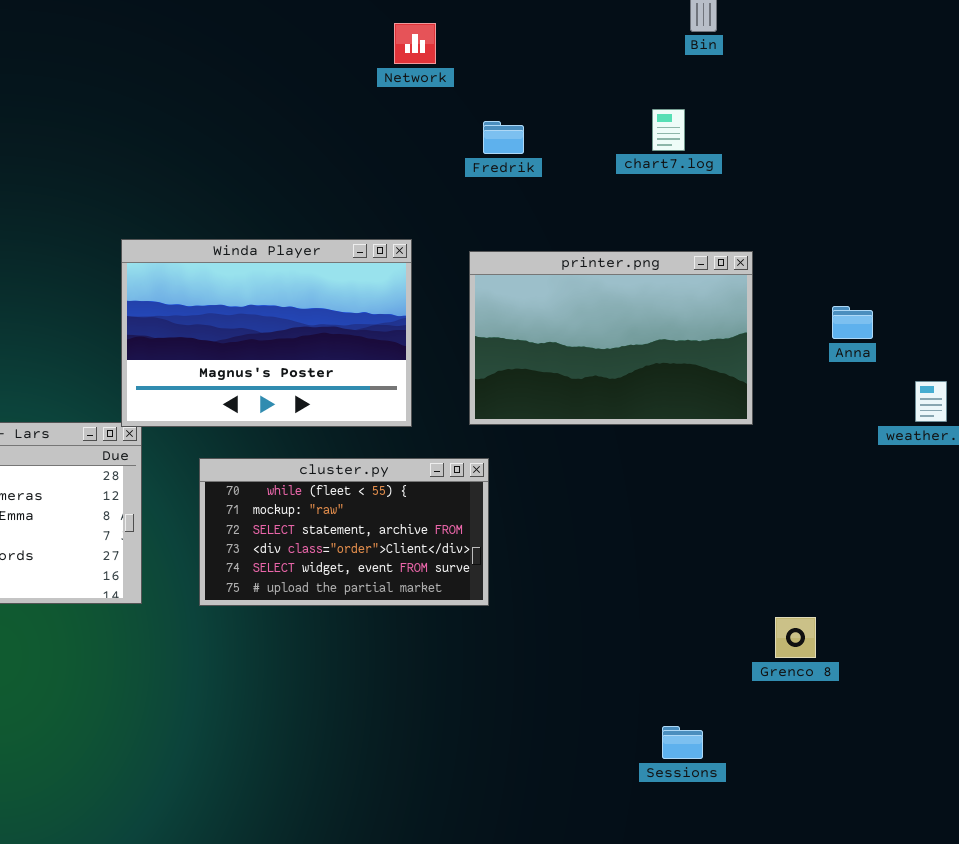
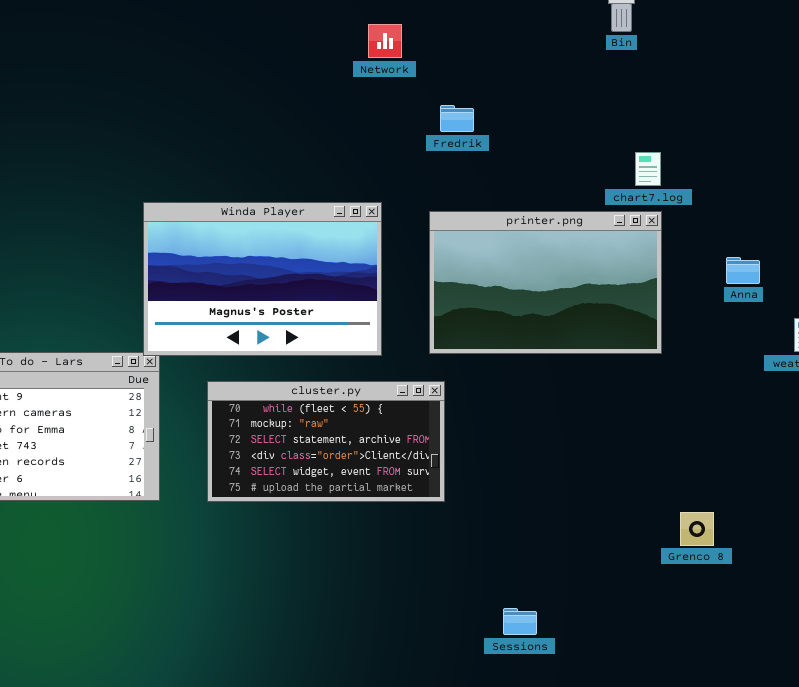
chart7.log: [652,109,685,151] -> [635,152,661,186], moved
Sessions: [662,726,703,759] -> [503,608,537,635], moved

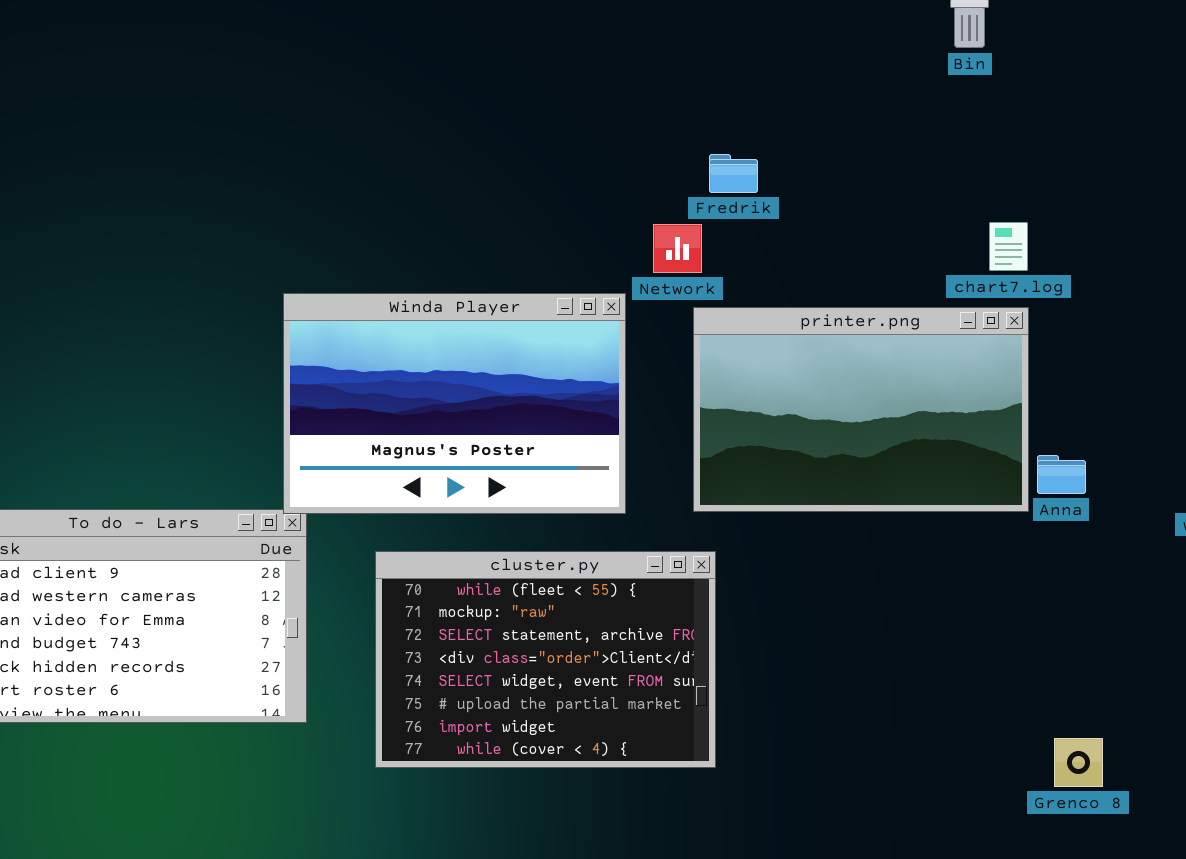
Network: [368,24,402,58] -> [653,224,702,273], moved
Anna: [726,257,760,284] -> [1037,455,1086,494], moved
cluster.py: [207,381,445,502] -> [375,551,716,768], resized

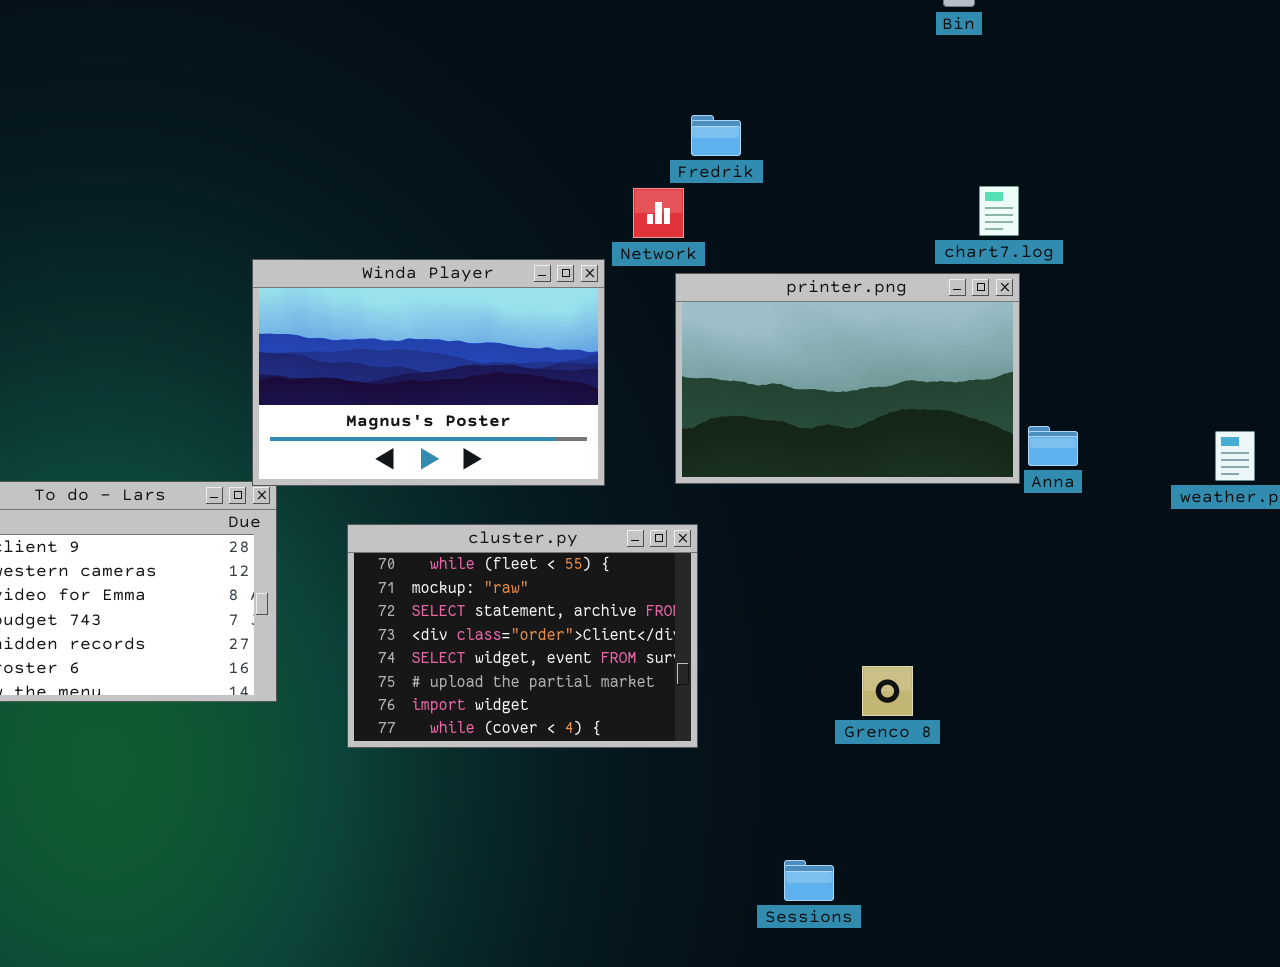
Grenco 8: [1054,738,1103,787] -> [862,666,913,716], moved

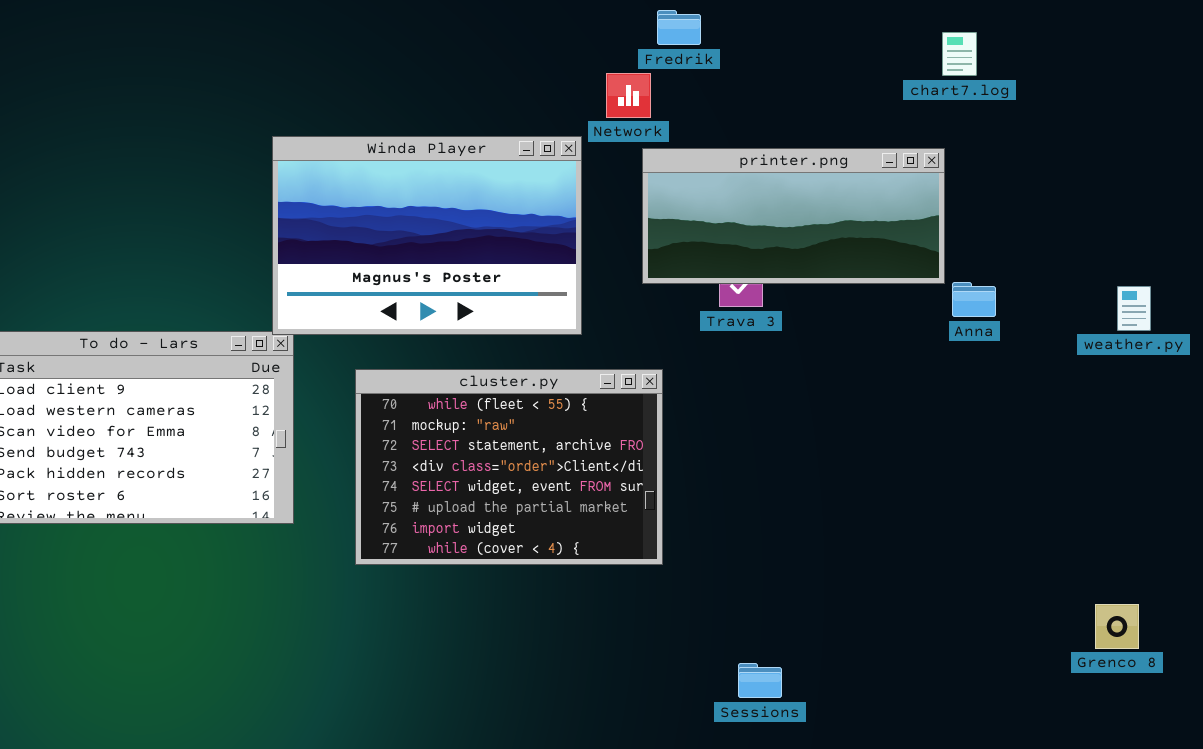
chart7.log: [979,186,1019,236] -> [942,32,977,76], moved
printer.png: [675,273,1020,484] -> [642,148,945,284], resized
Grenco 8: [862,666,913,716] -> [1095,604,1139,649], moved

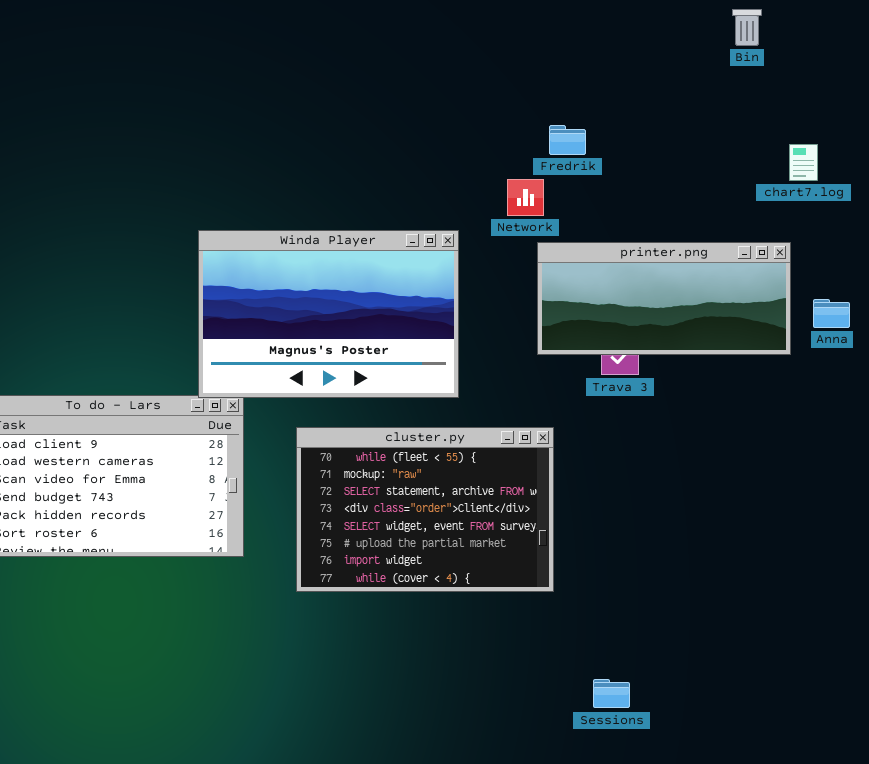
Winda Player: [272,136,582,335] -> [198,230,459,398], moved
Anna: [952,282,996,317] -> [813,299,850,328], moved
Sessions: [738,663,782,698] -> [593,679,630,708], moved

